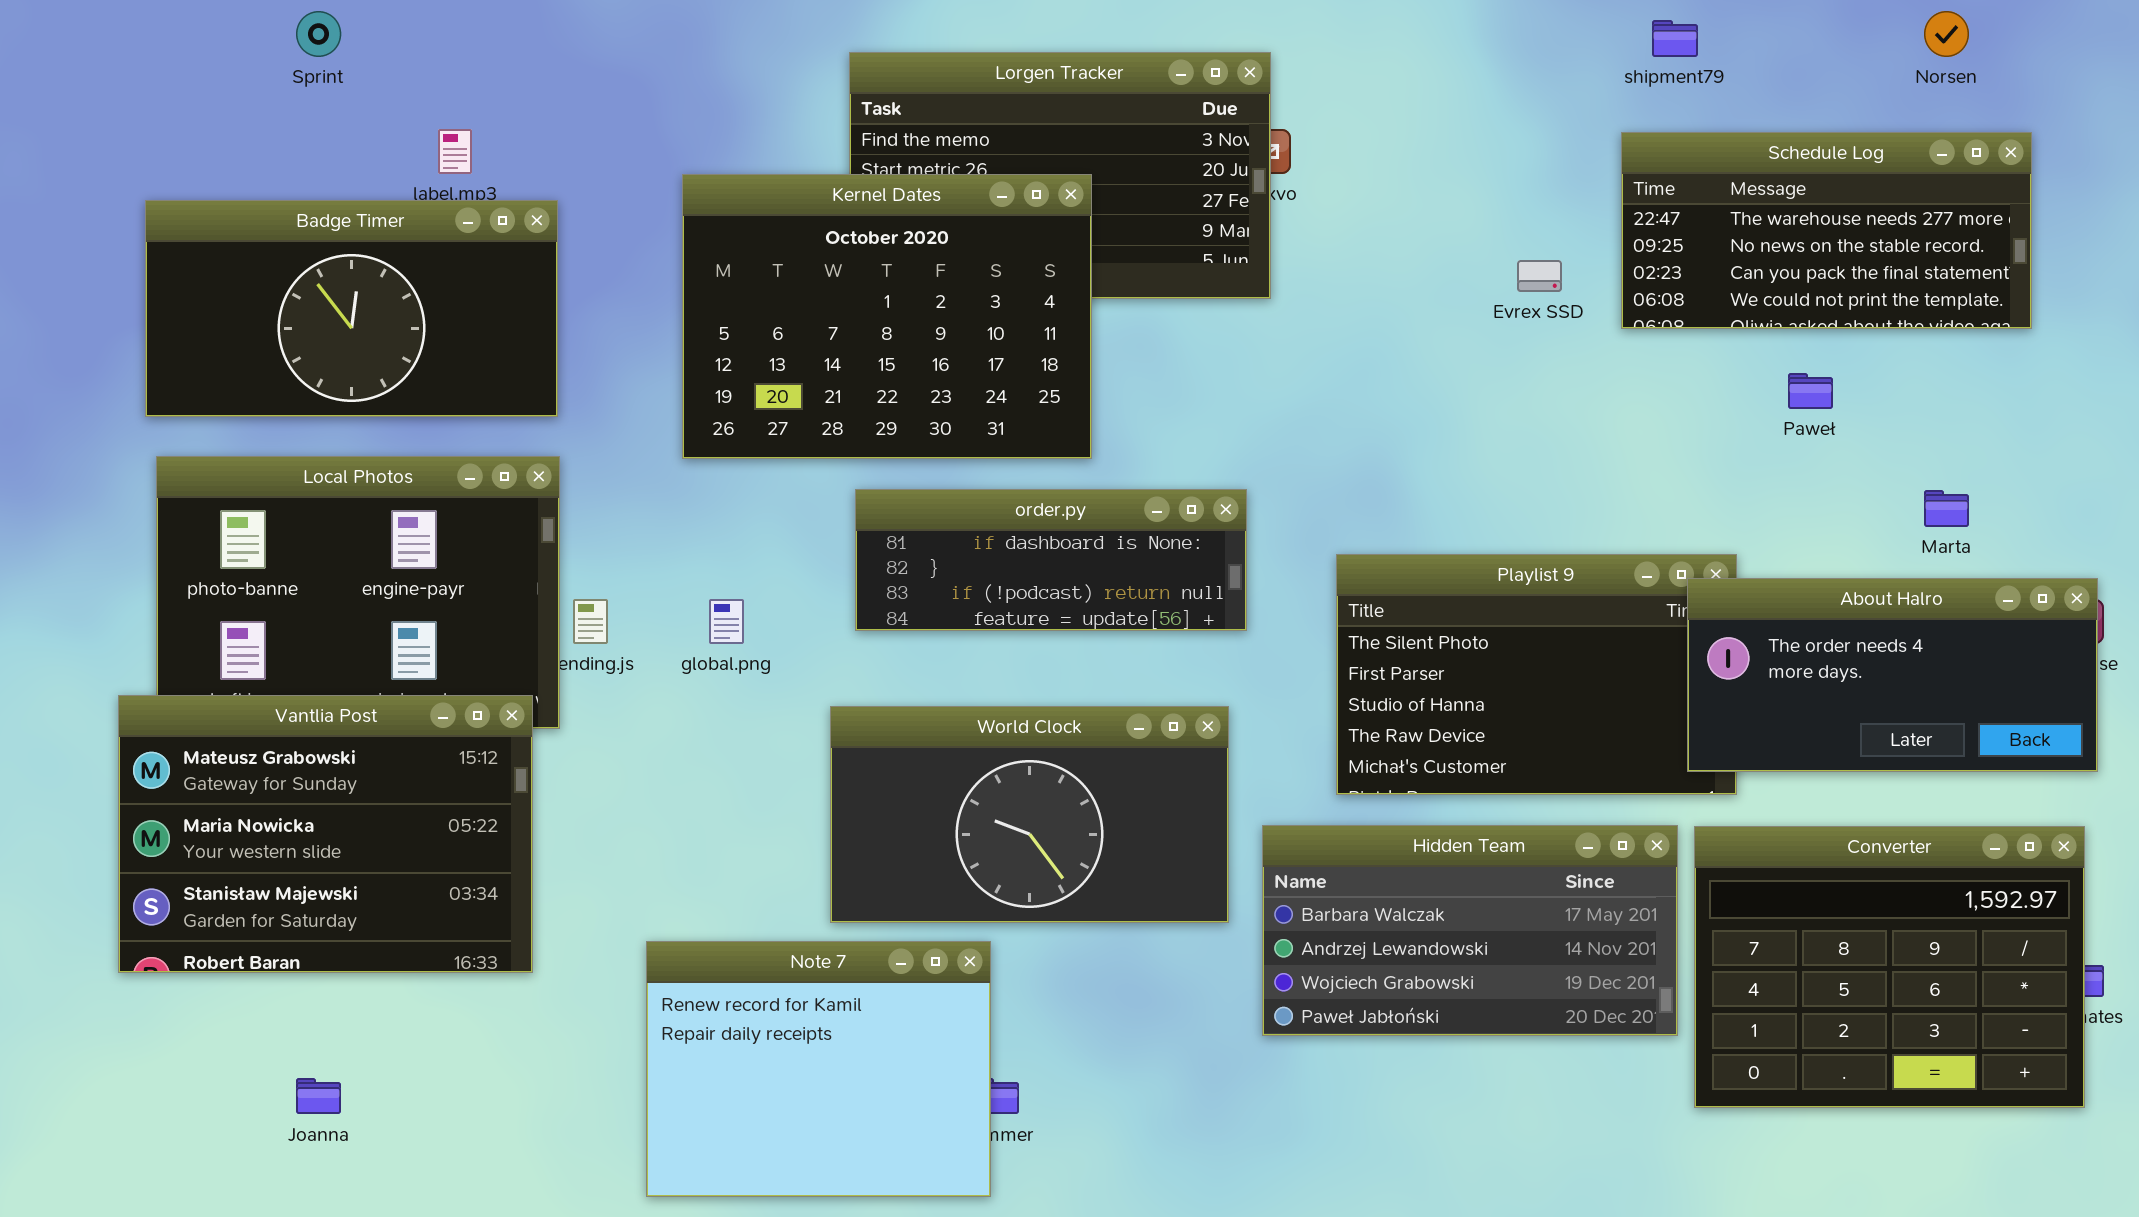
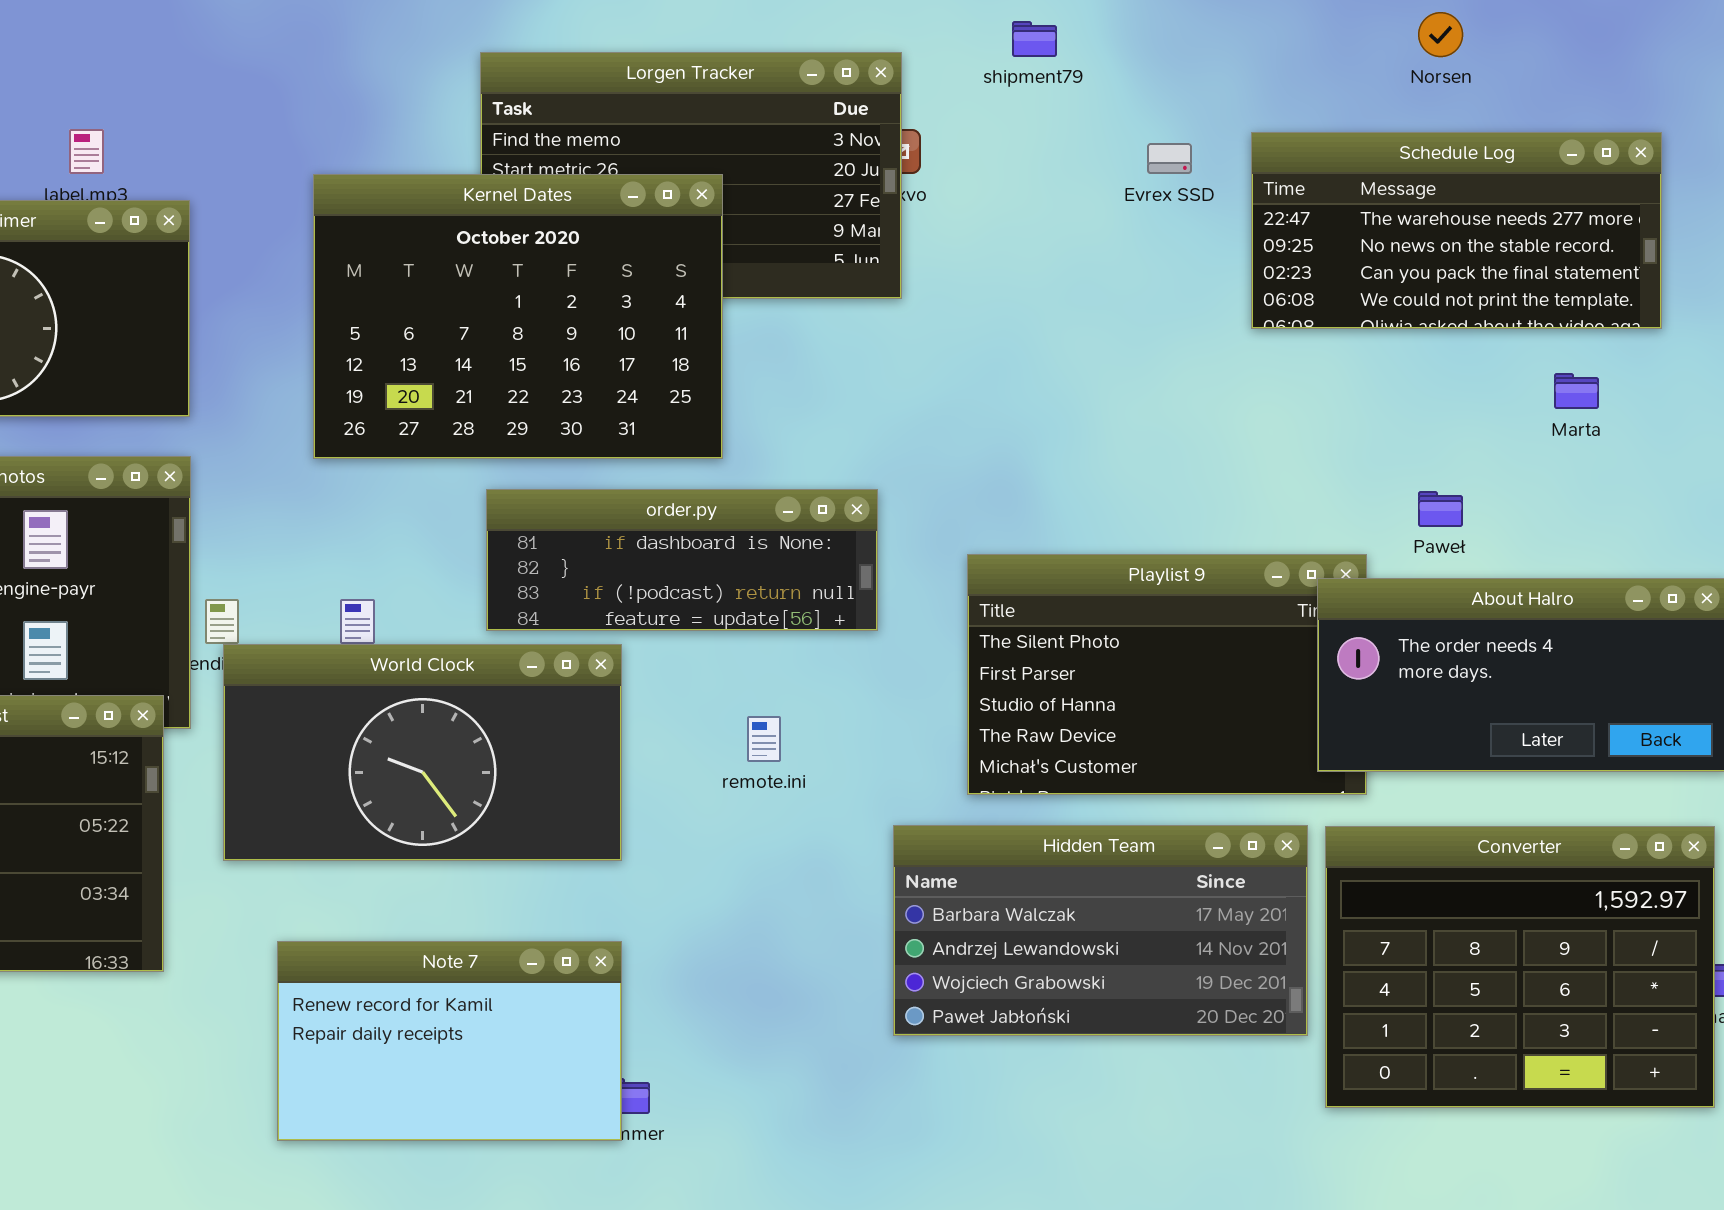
Norsen: [1924,11,1969,57] -> [1418,12,1463,57], moved
shipment79: [1652,20,1698,57] -> [1012,21,1057,57], moved
Evrex SSD: [1517,260,1562,292] -> [1147,143,1192,174], moved
Paweł: [1788,373,1833,409] -> [1418,491,1463,527], moved
Marta: [1924,490,1969,527] -> [1554,373,1599,409], moved
World Clock: [830,706,1229,923] -> [223,644,622,861], moved
Note 7: [646,941,991,1197] -> [277,941,622,1141], resized

